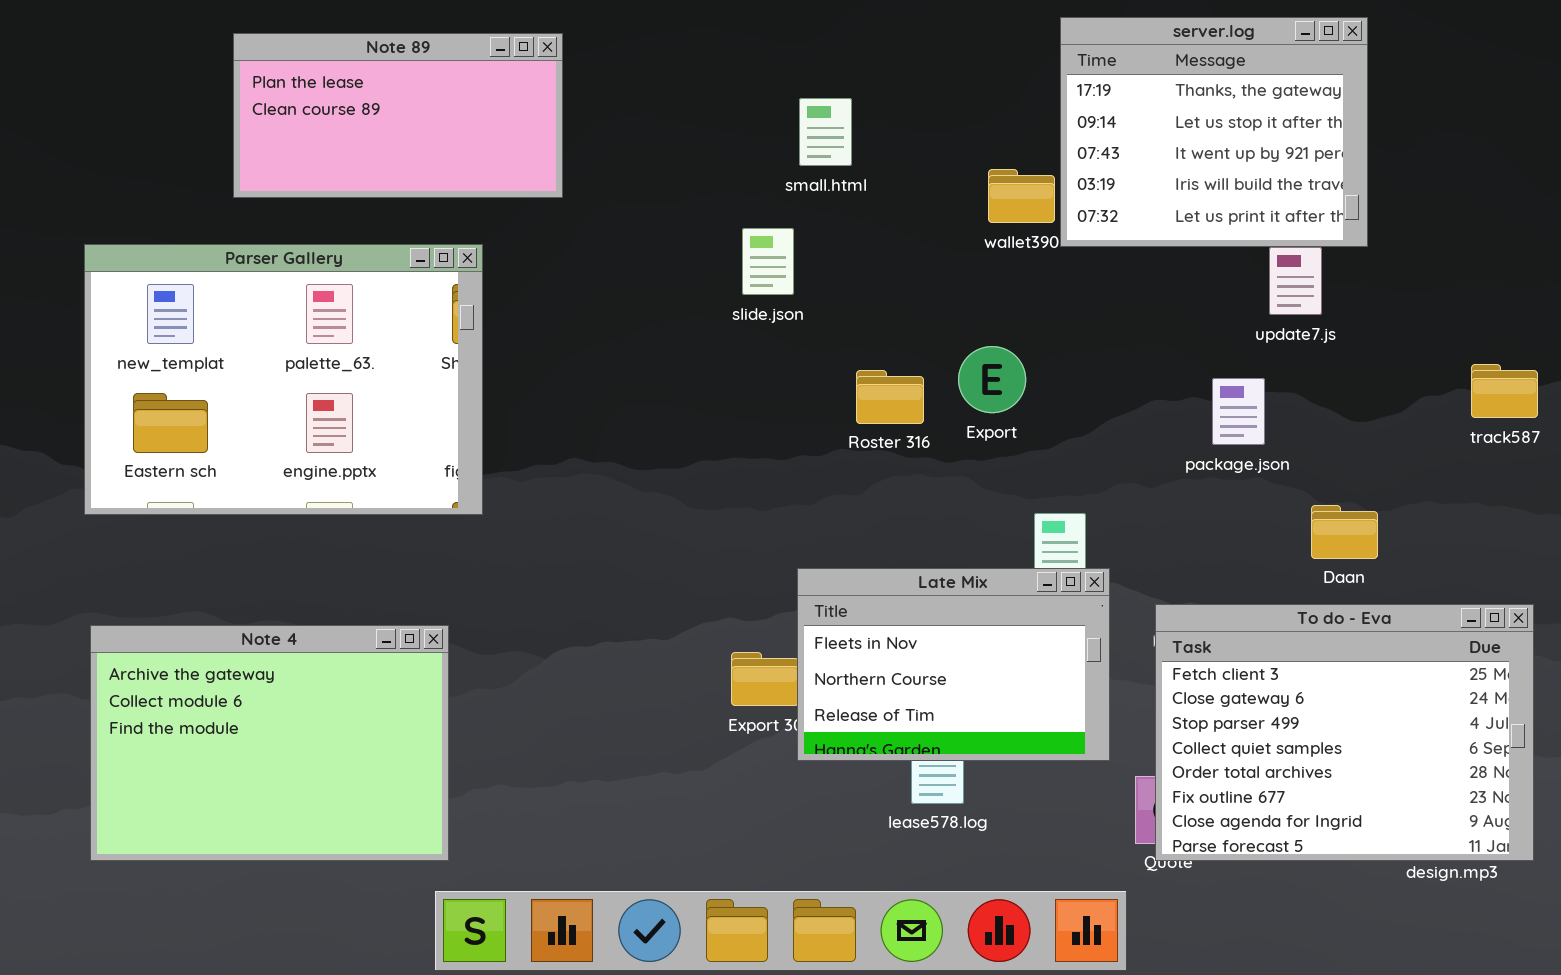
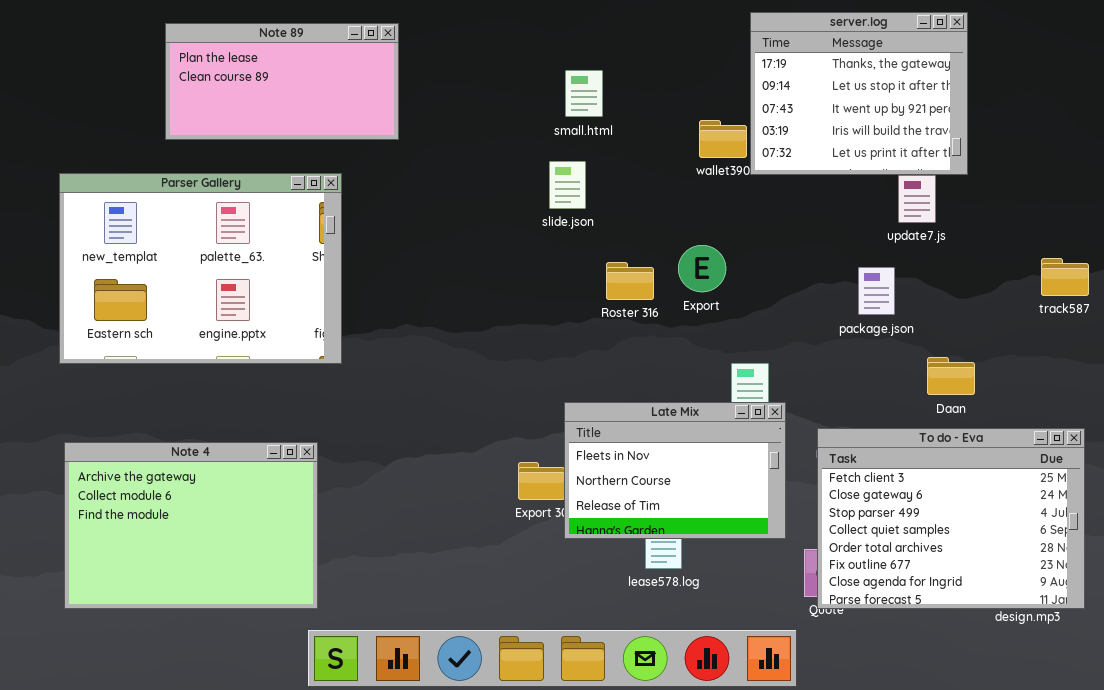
slide.json: [742,228,794,295] -> [549,161,586,209], moved

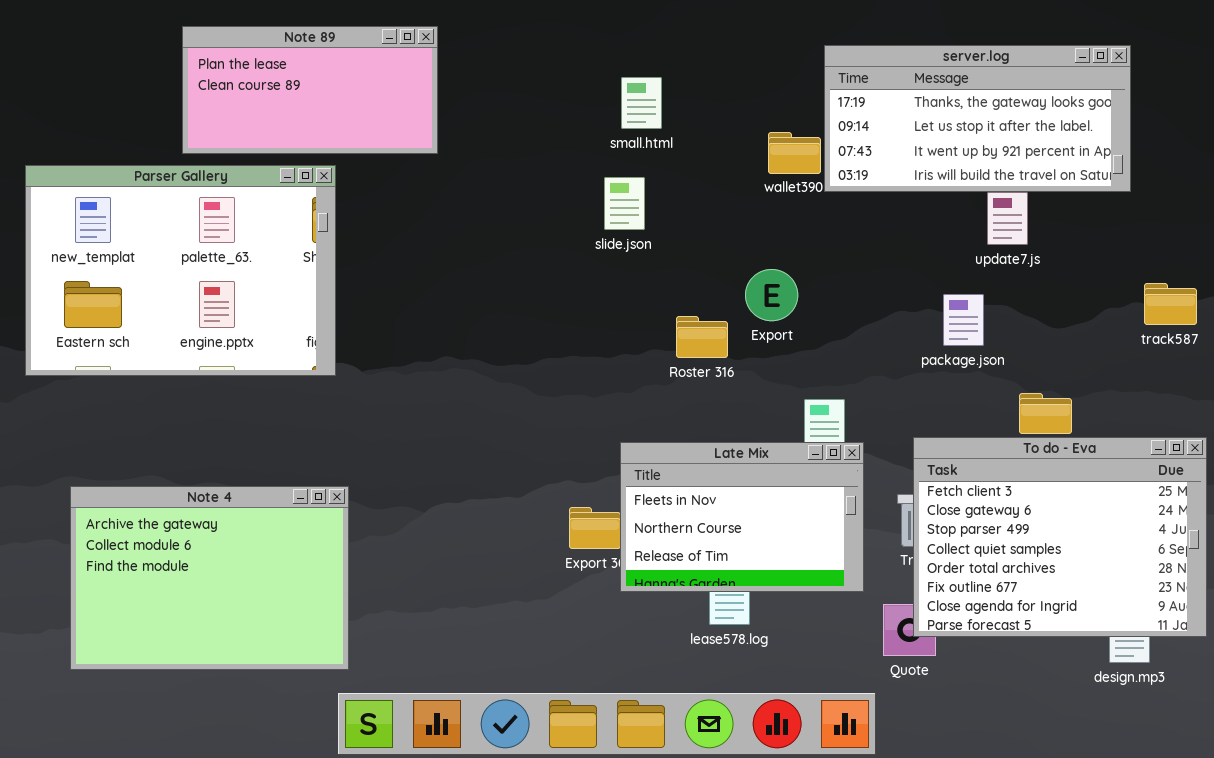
server.log: [750,12,968,175] -> [824,45,1131,192], resized
Parser Gallery: [59,173,342,364] -> [25,165,336,376], moved
Roster 316: [606,262,654,300] -> [676,316,728,358], moved
To do - Eva: [817,428,1085,609] -> [913,437,1207,637], moved

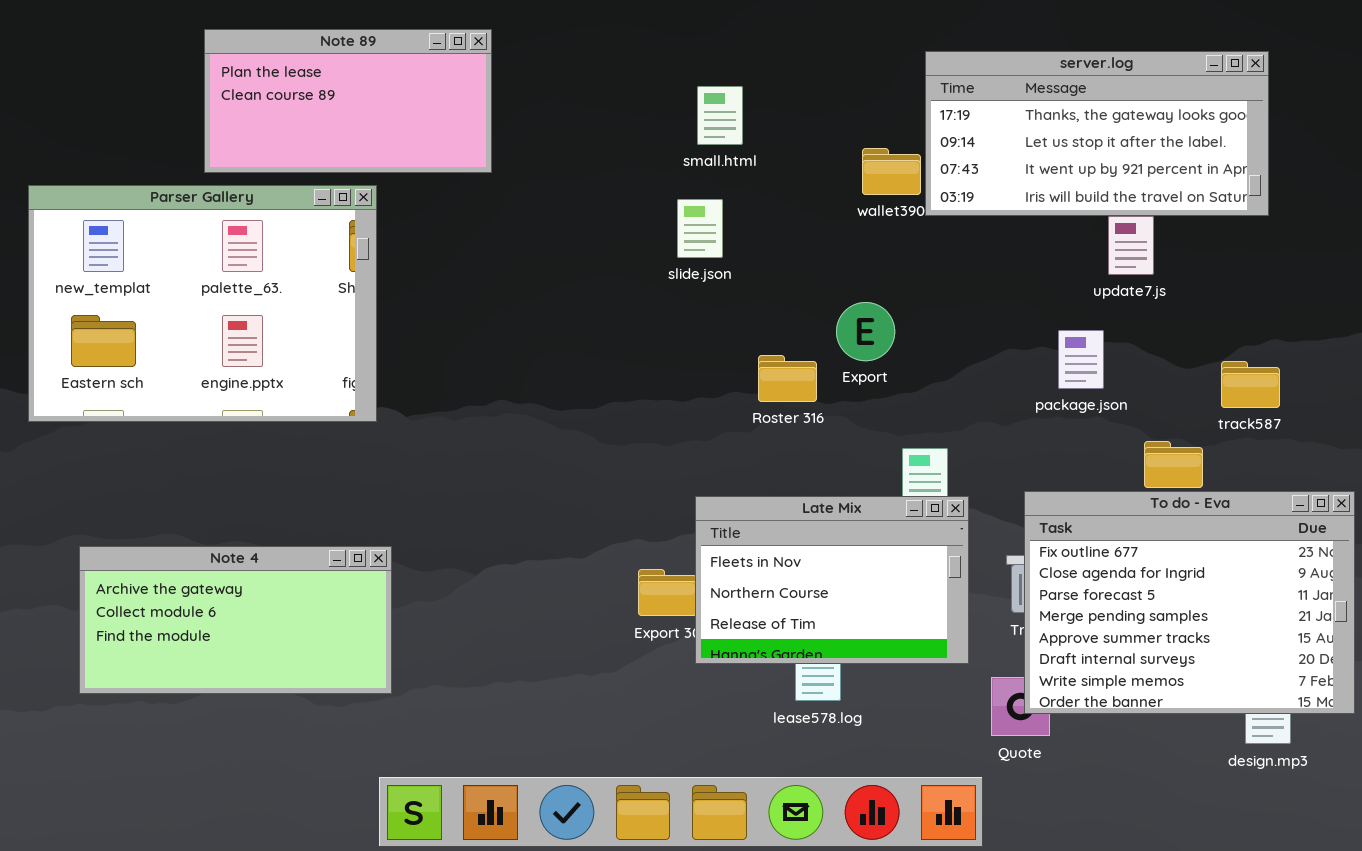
track587: [1144,283,1197,325] -> [1221,361,1280,408], moved
To do - Eva: [913,437,1207,637] -> [1024,491,1355,714], scrolled down 5 rows
Note 4: [70,486,349,670] -> [79,546,392,694], resized

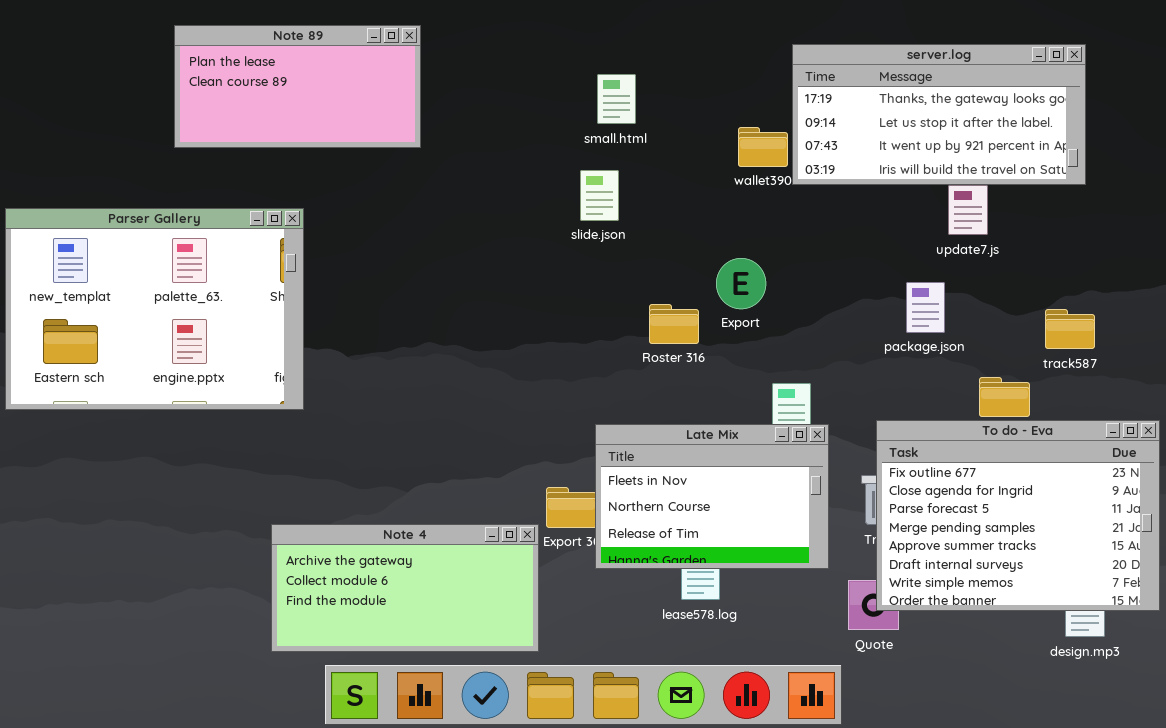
Parser Gallery: [28,185,377,422] -> [5,208,304,410], moved
Note 4: [79,546,392,694] -> [271,524,539,652], moved

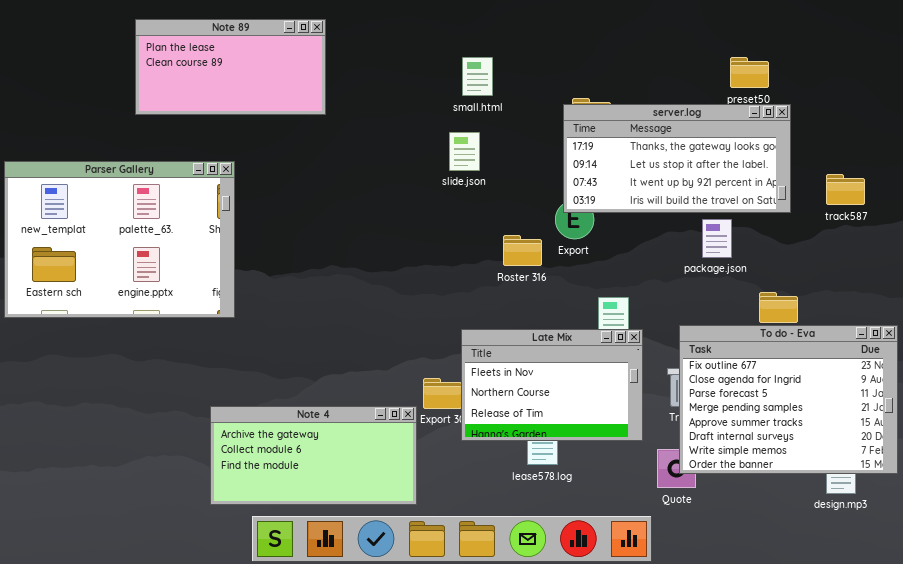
server.log: [792,44,1086,185] -> [563,104,791,213], moved
track587: [1045,309,1095,349] -> [826,174,865,205], moved

